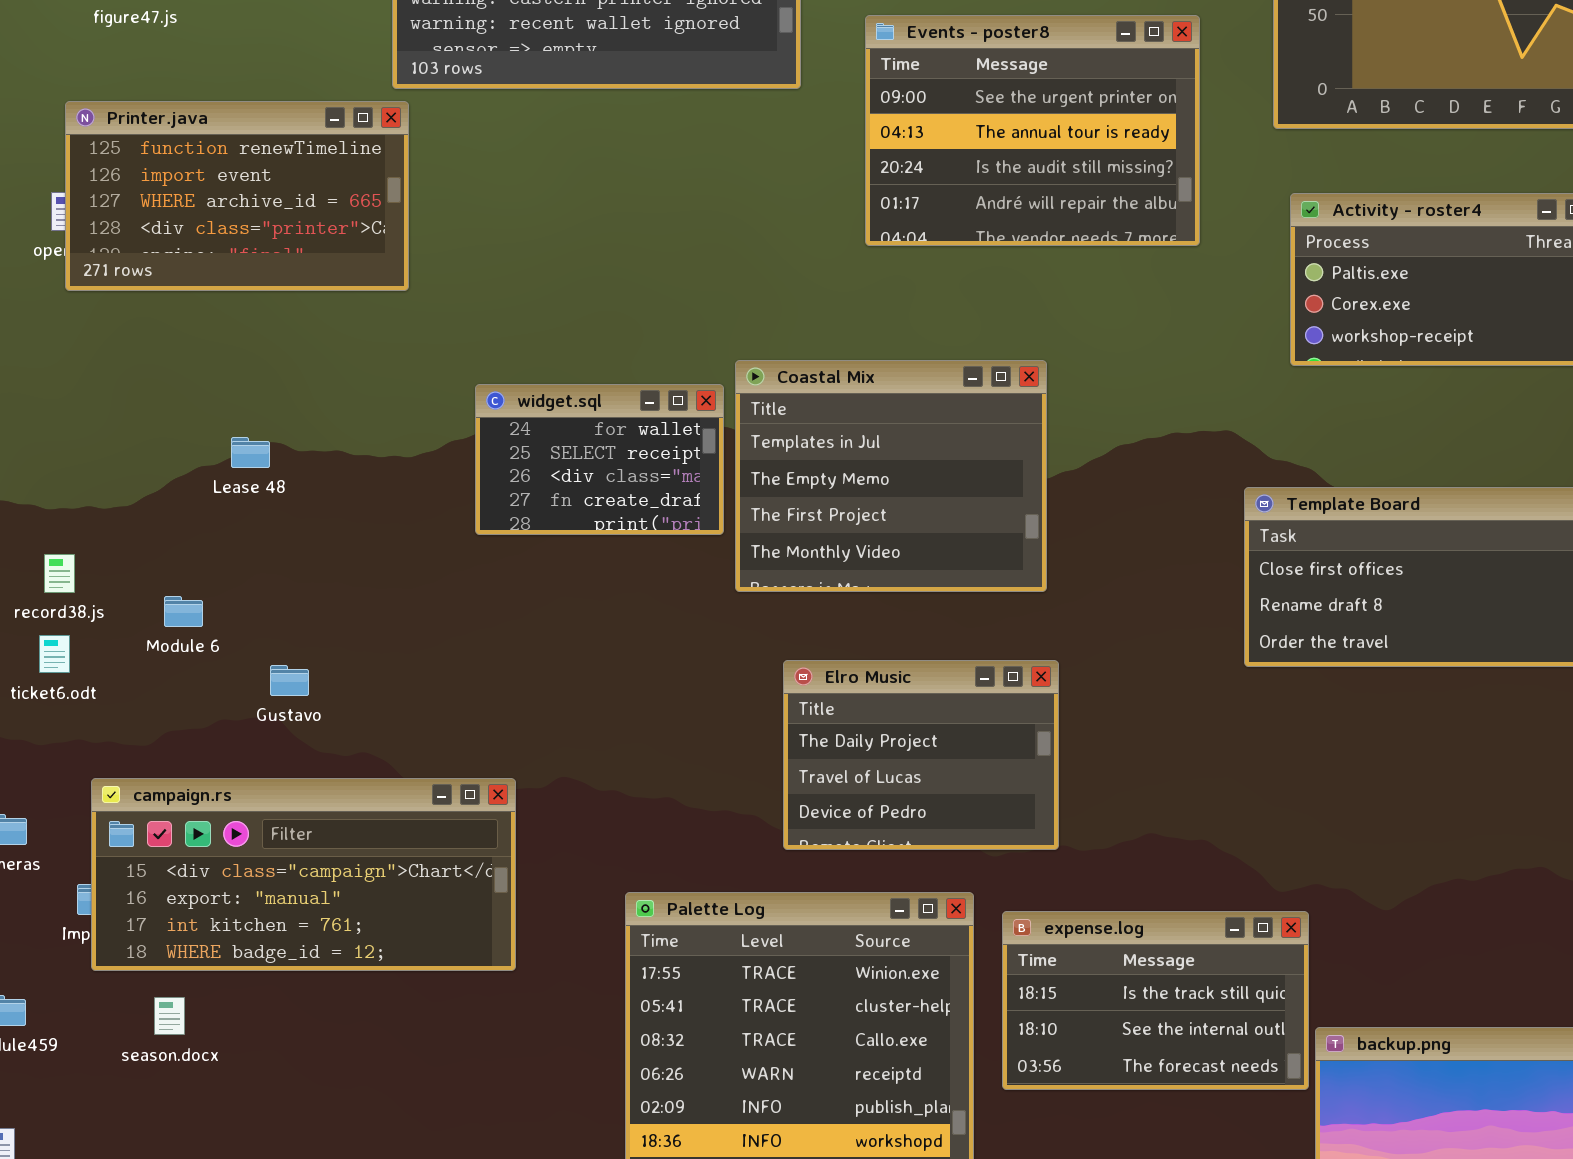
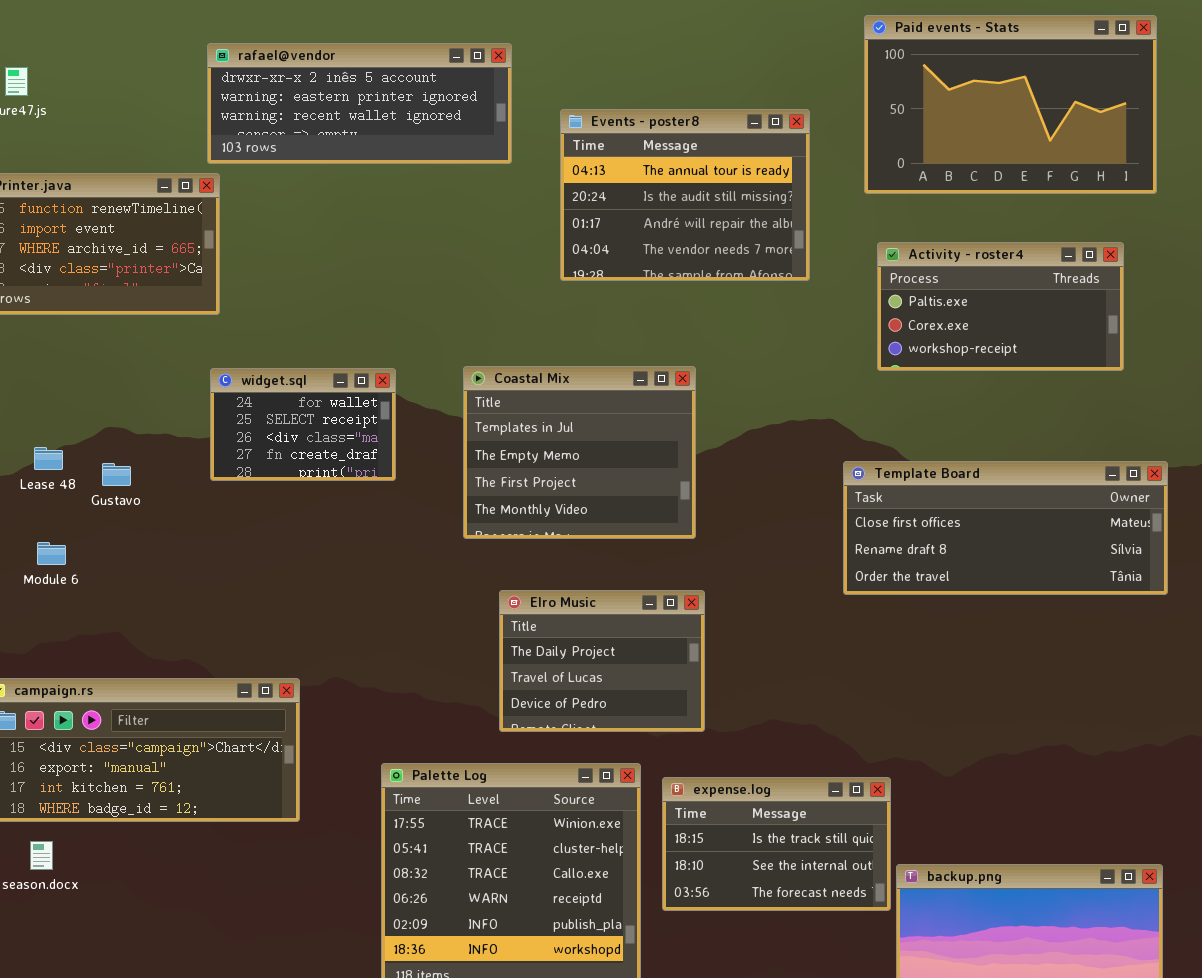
Events - poster8: [865,15,1200,246] -> [560,109,810,281], scrolled down 1 row
widget.sql: [475,384,724,535] -> [210,368,396,481], moved
Lease 48: [231,437,270,468] -> [34,447,63,470], moved
Gustavo: [270,665,309,696] -> [102,463,131,486], moved

